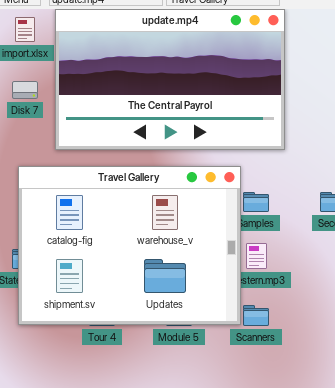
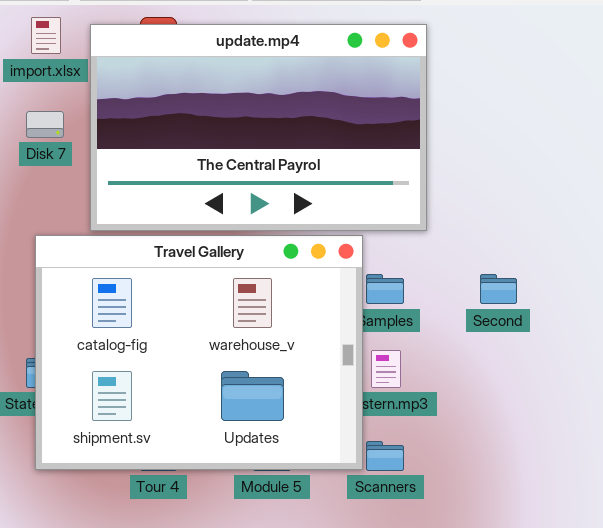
update.mp4: [55,9,285,150] -> [90,24,427,231], moved

